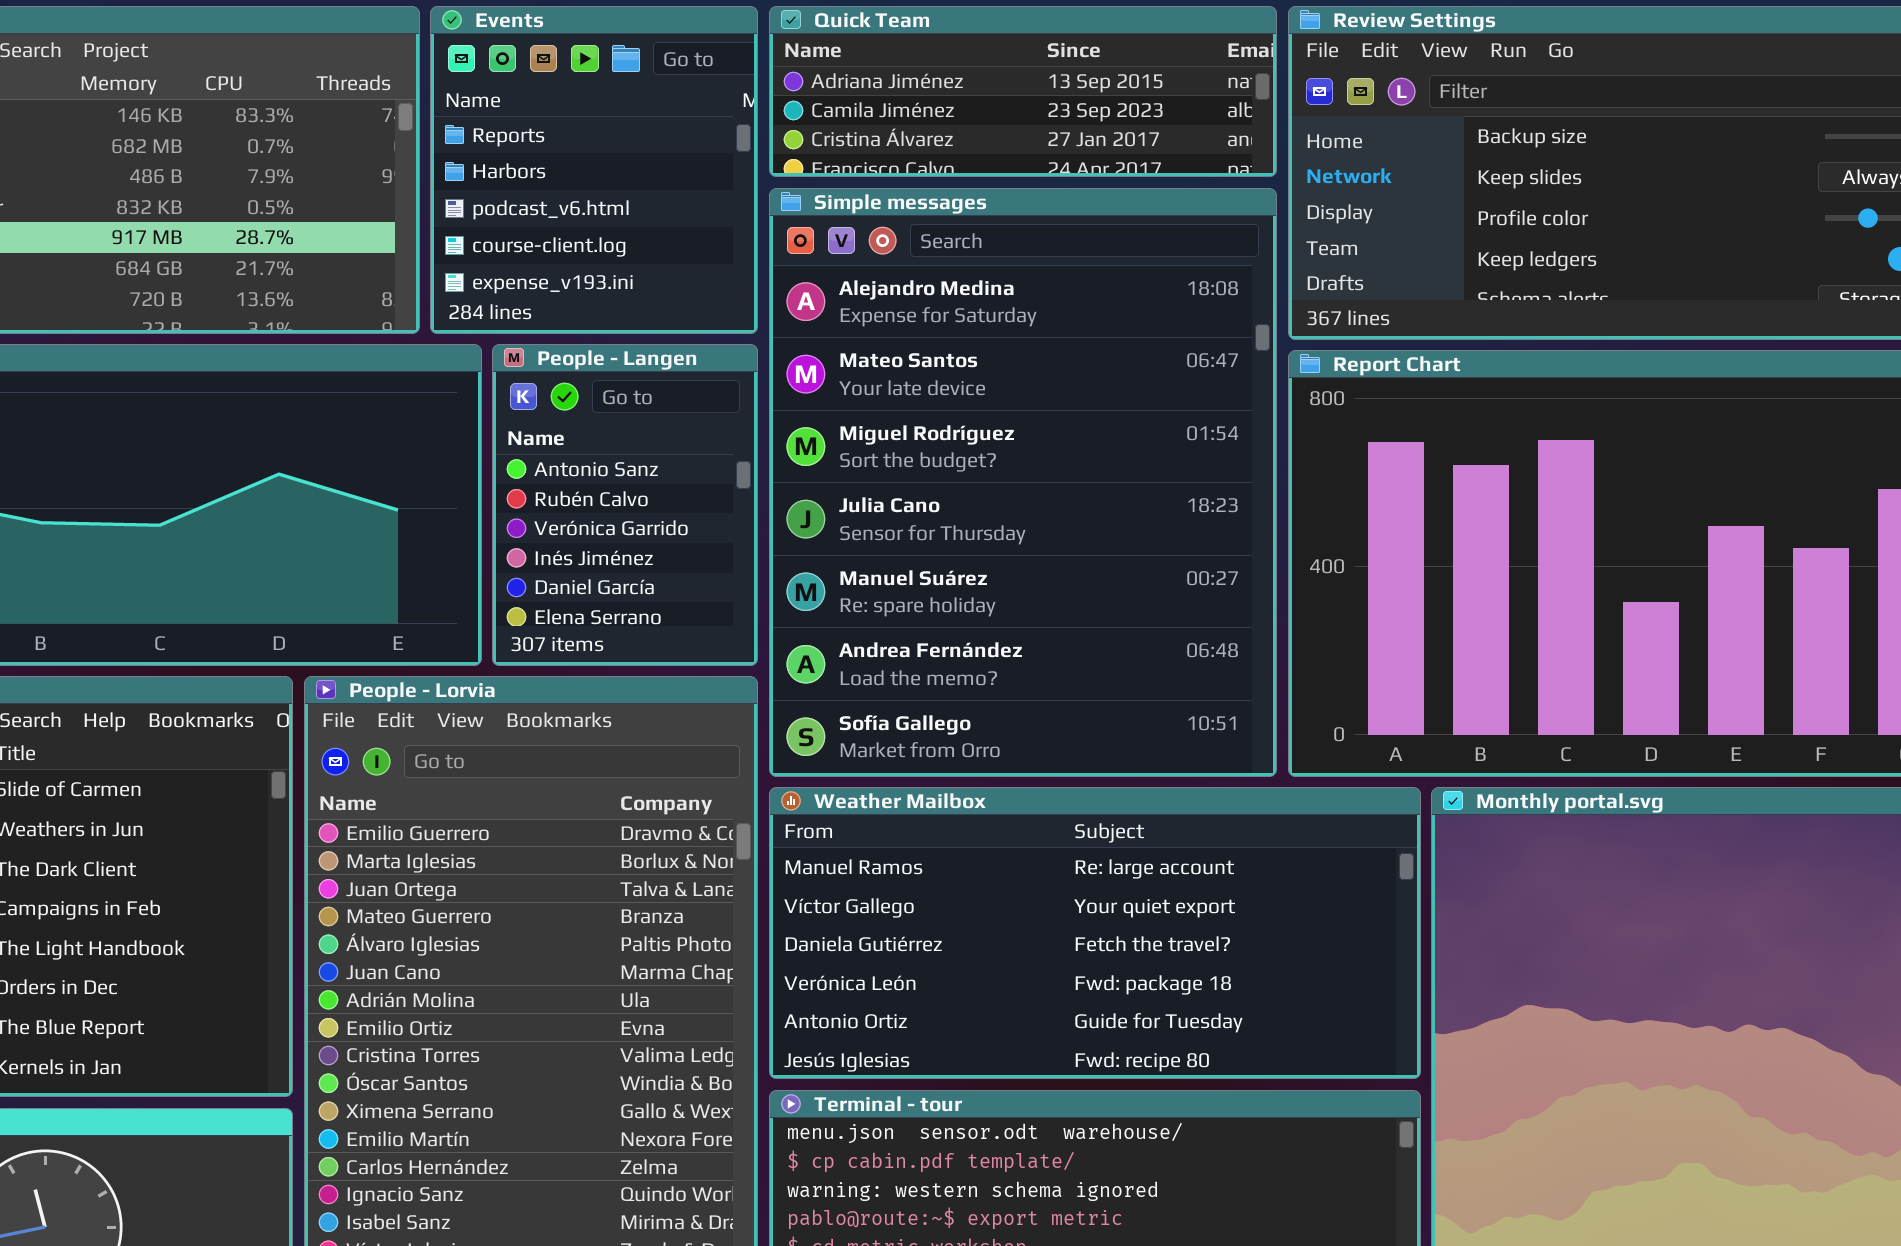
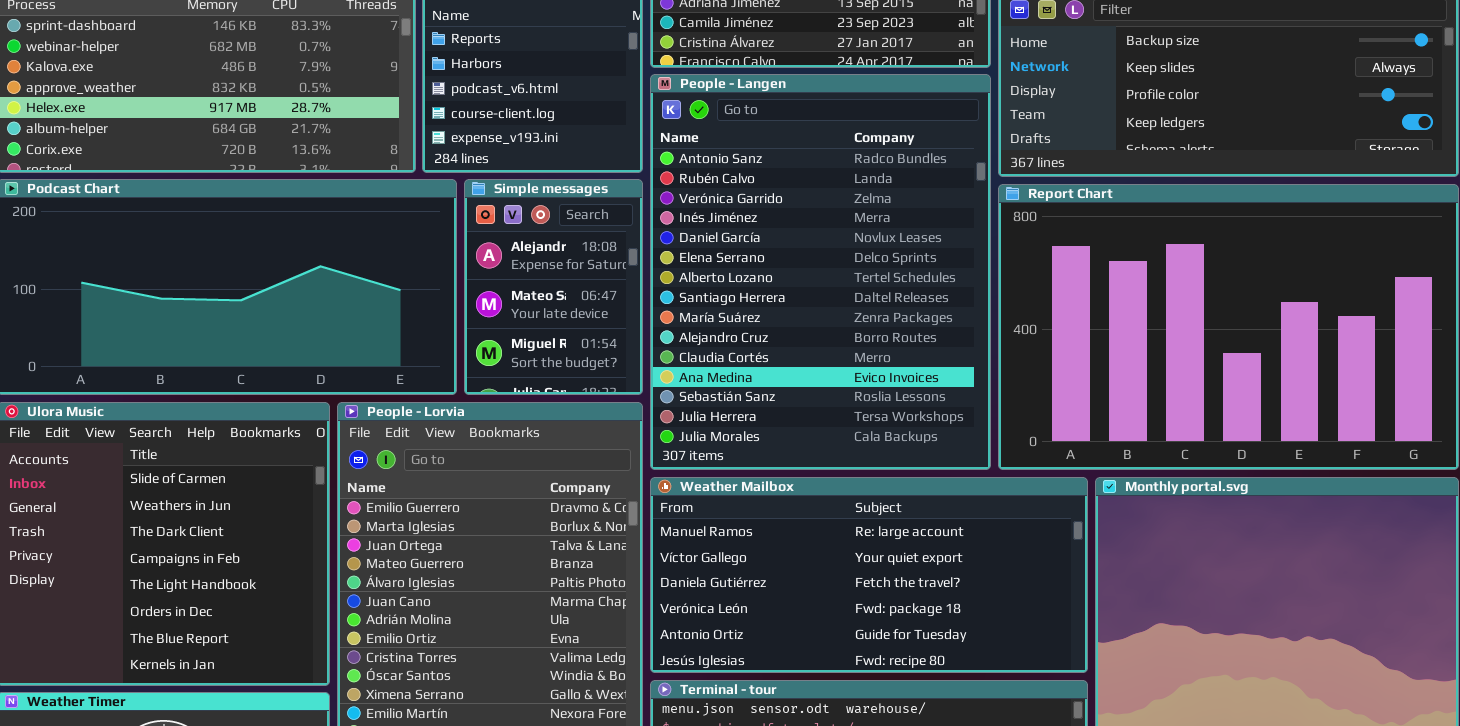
Simple messages: [769,188,1277,777] -> [464,179,643,395], moved, resized
People - Langen: [492,344,758,666] -> [650,74,991,470], moved, resized

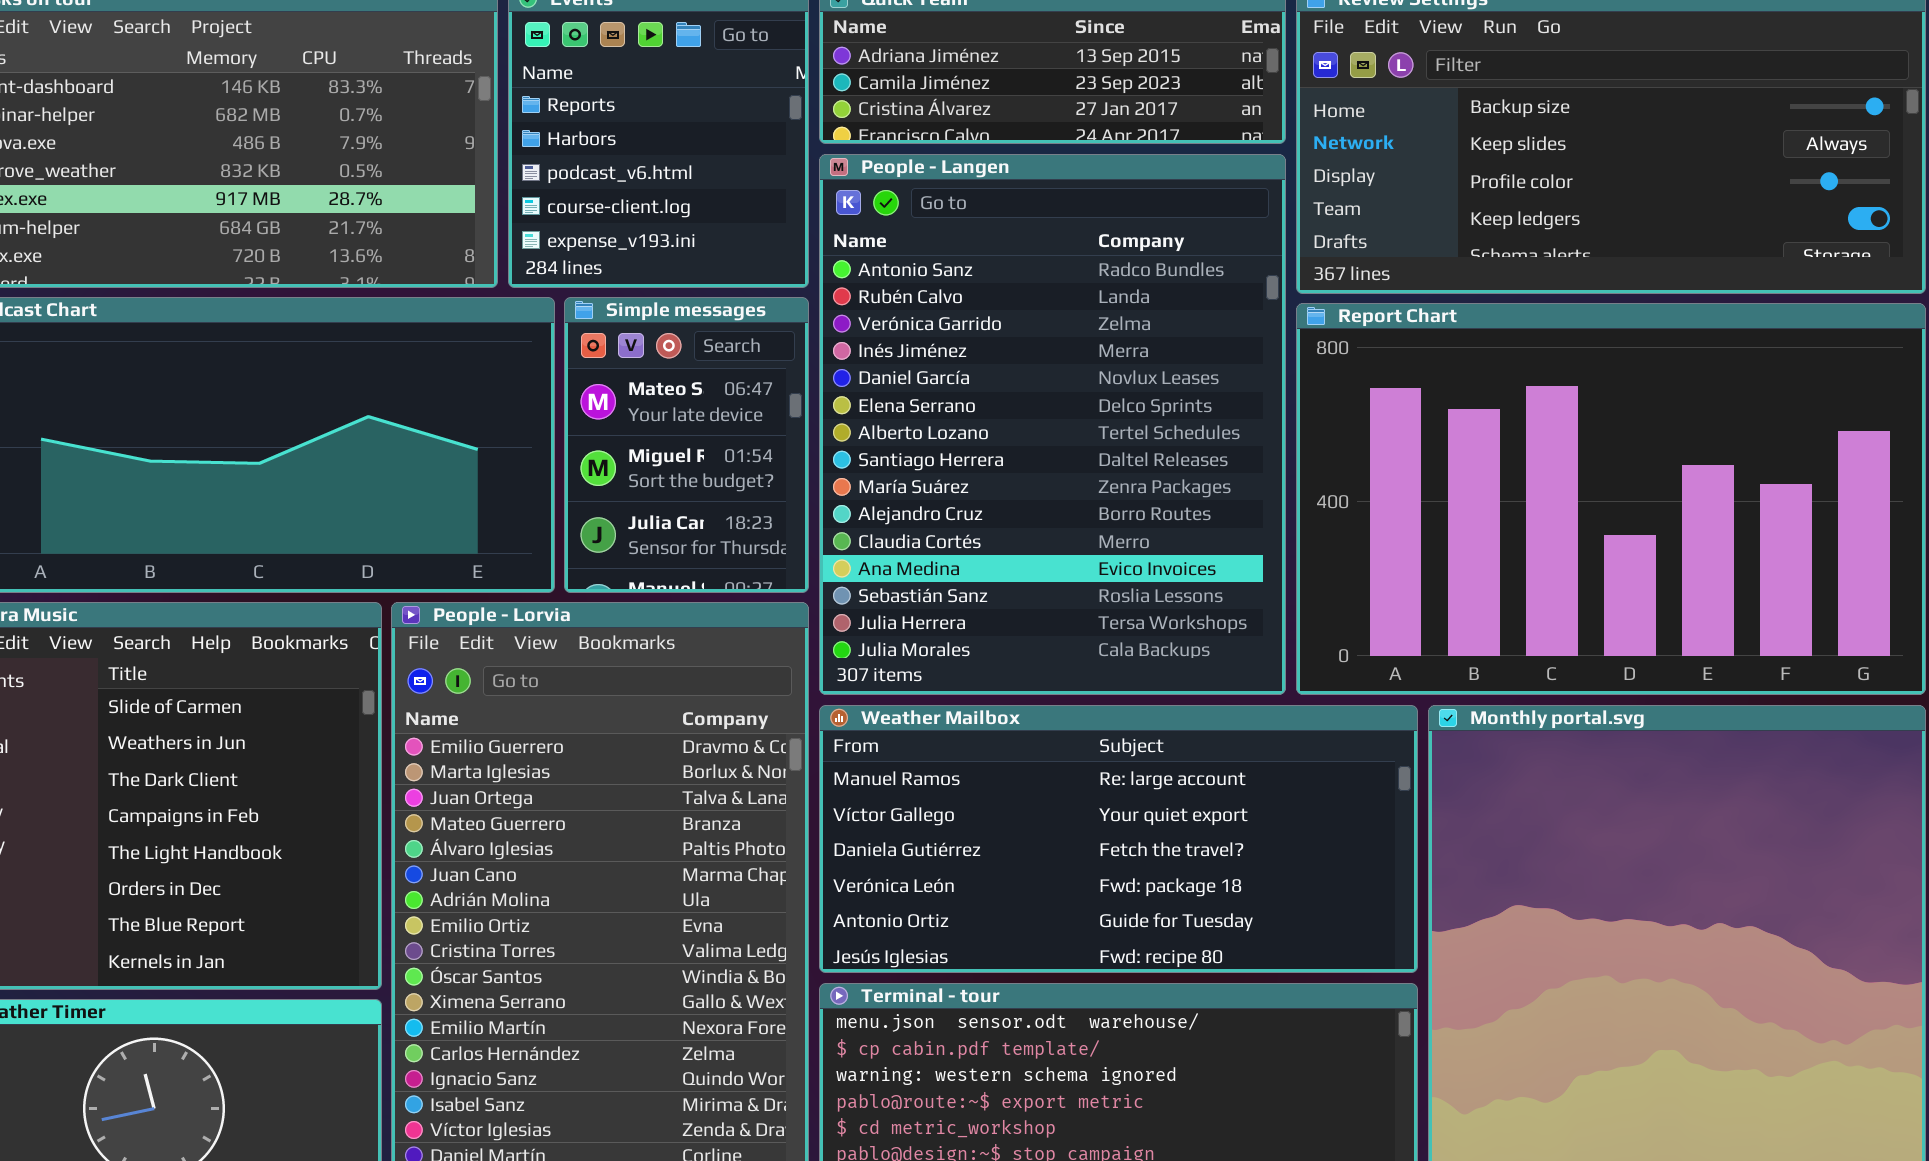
Simple messages: [464,179,643,395] -> [564,297,809,593], scrolled down 1 row

